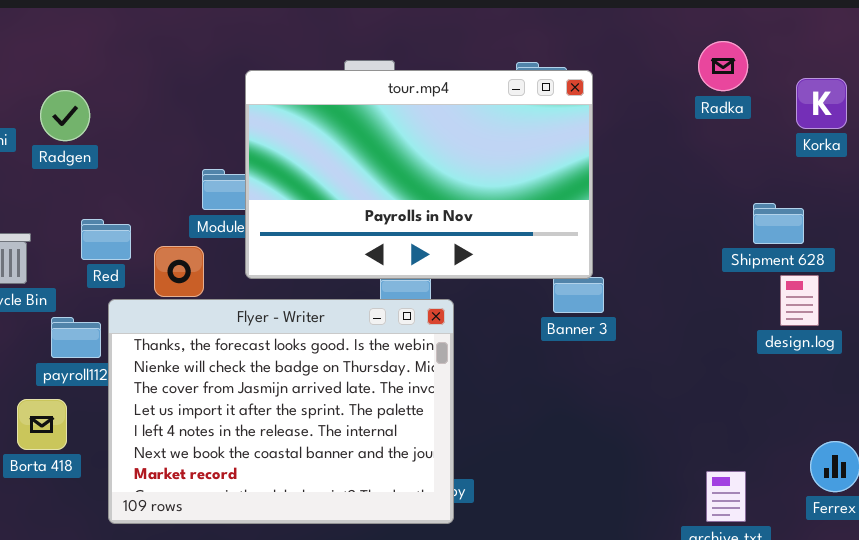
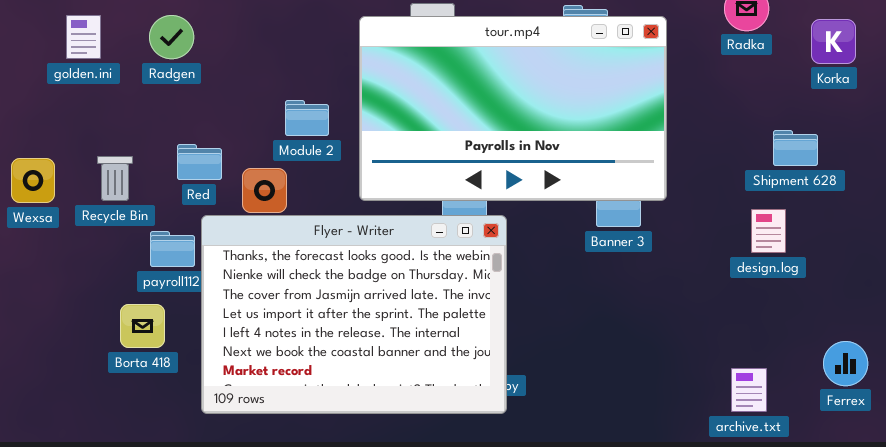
tour.mp4: [245,70,593,279] -> [359,16,667,201], moved
Radgen: [40,90,90,141] -> [149,15,194,59], moved
design.log: [780,275,819,326] -> [751,209,786,253], moved

